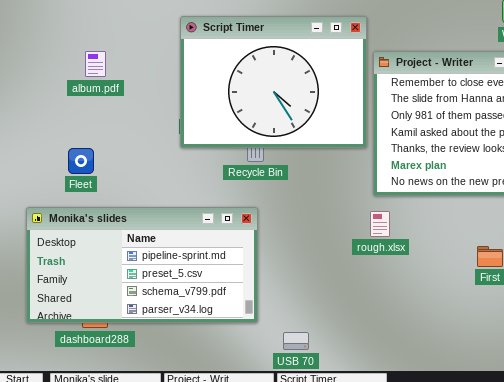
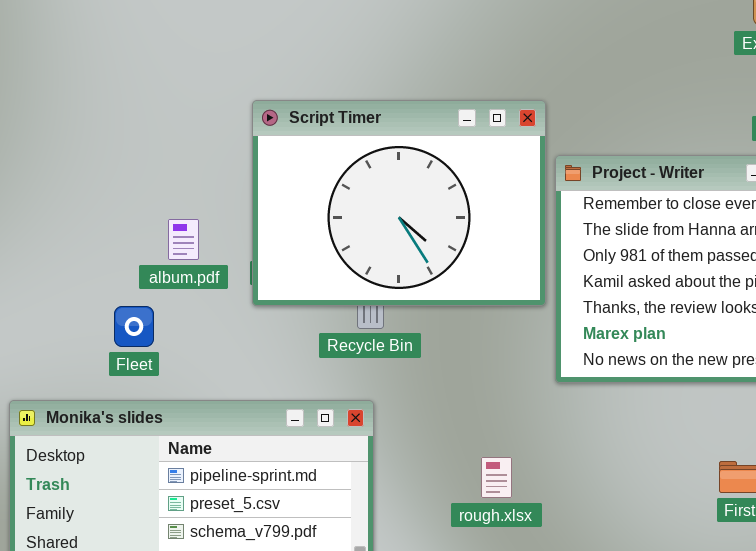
album.pdf: [85,51,106,77] -> [168,219,199,260], moved
Fleet: [68,148,94,174] -> [114,306,154,347], moved
rough.xlsx: [370,211,390,237] -> [481,457,512,498], moved

